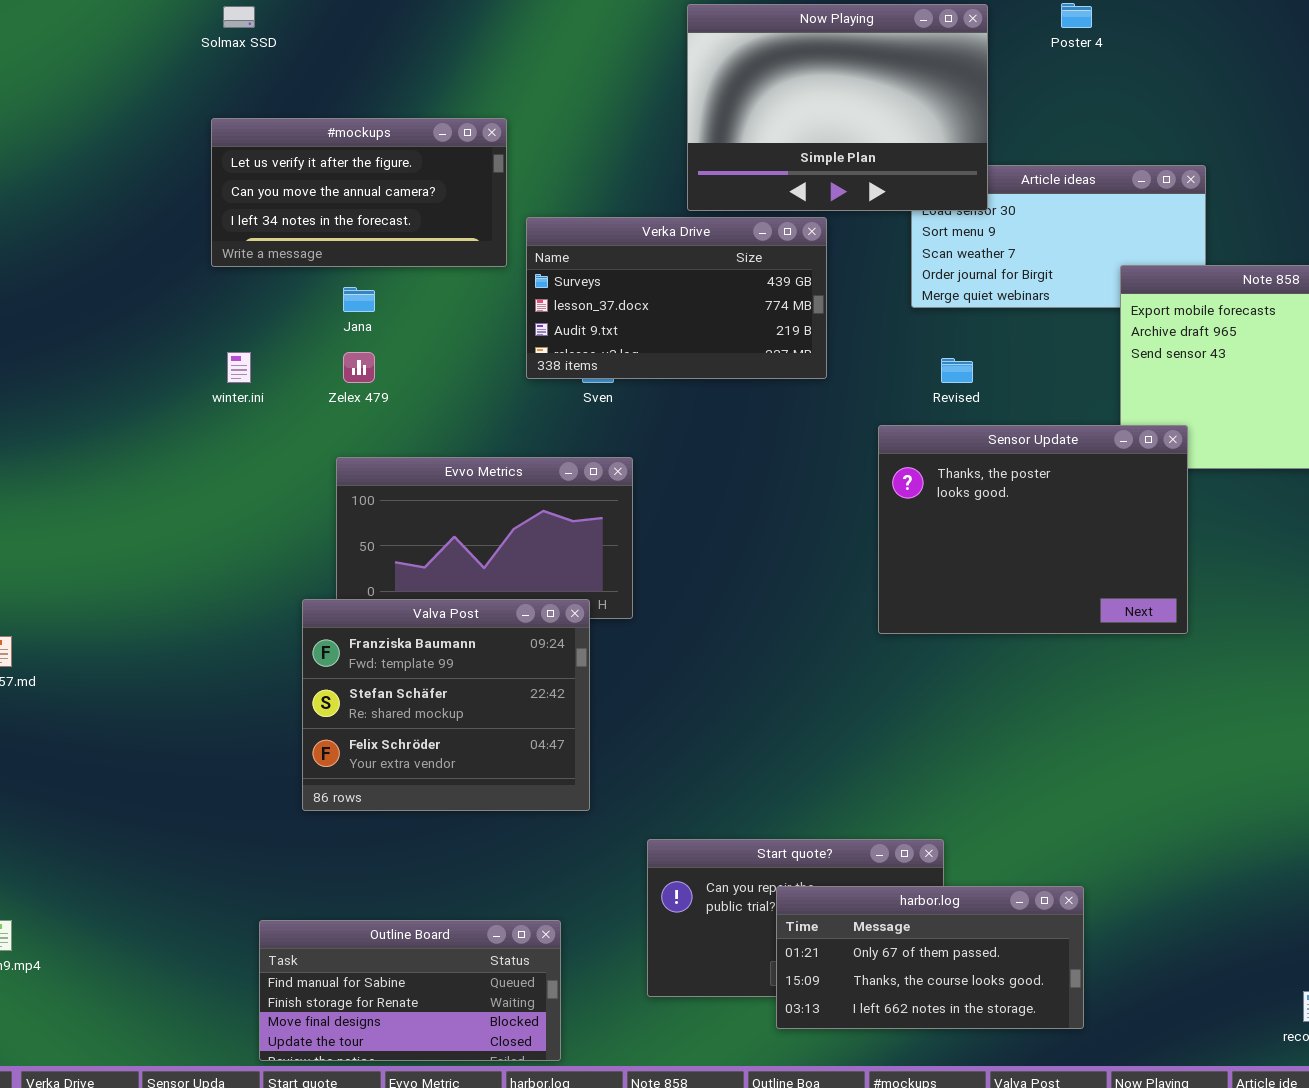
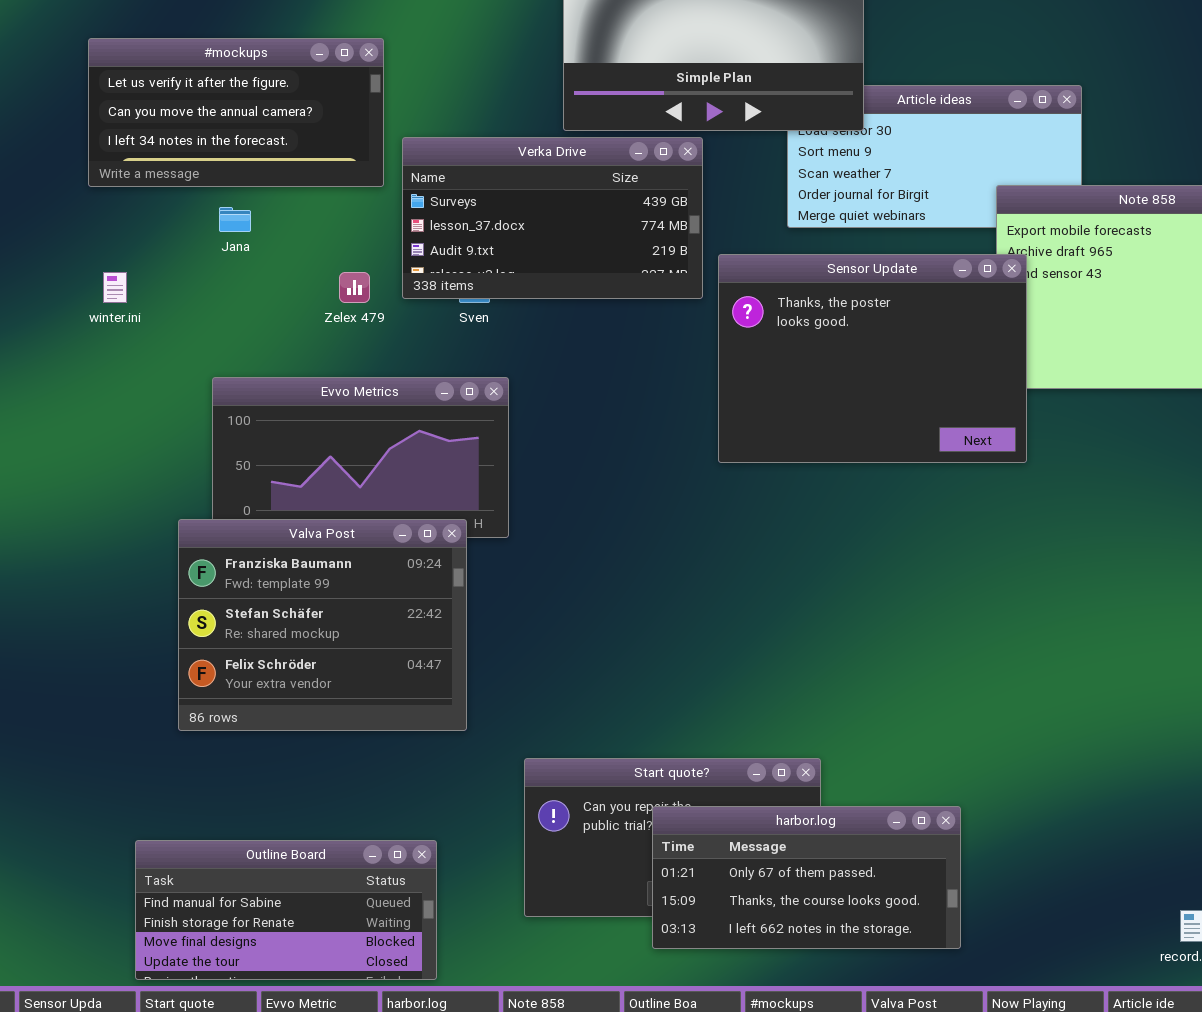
Zelex 479: [343,352,375,383] -> [339,272,370,303], moved
Sensor Update: [878,425,1188,634] -> [718,254,1027,463], moved

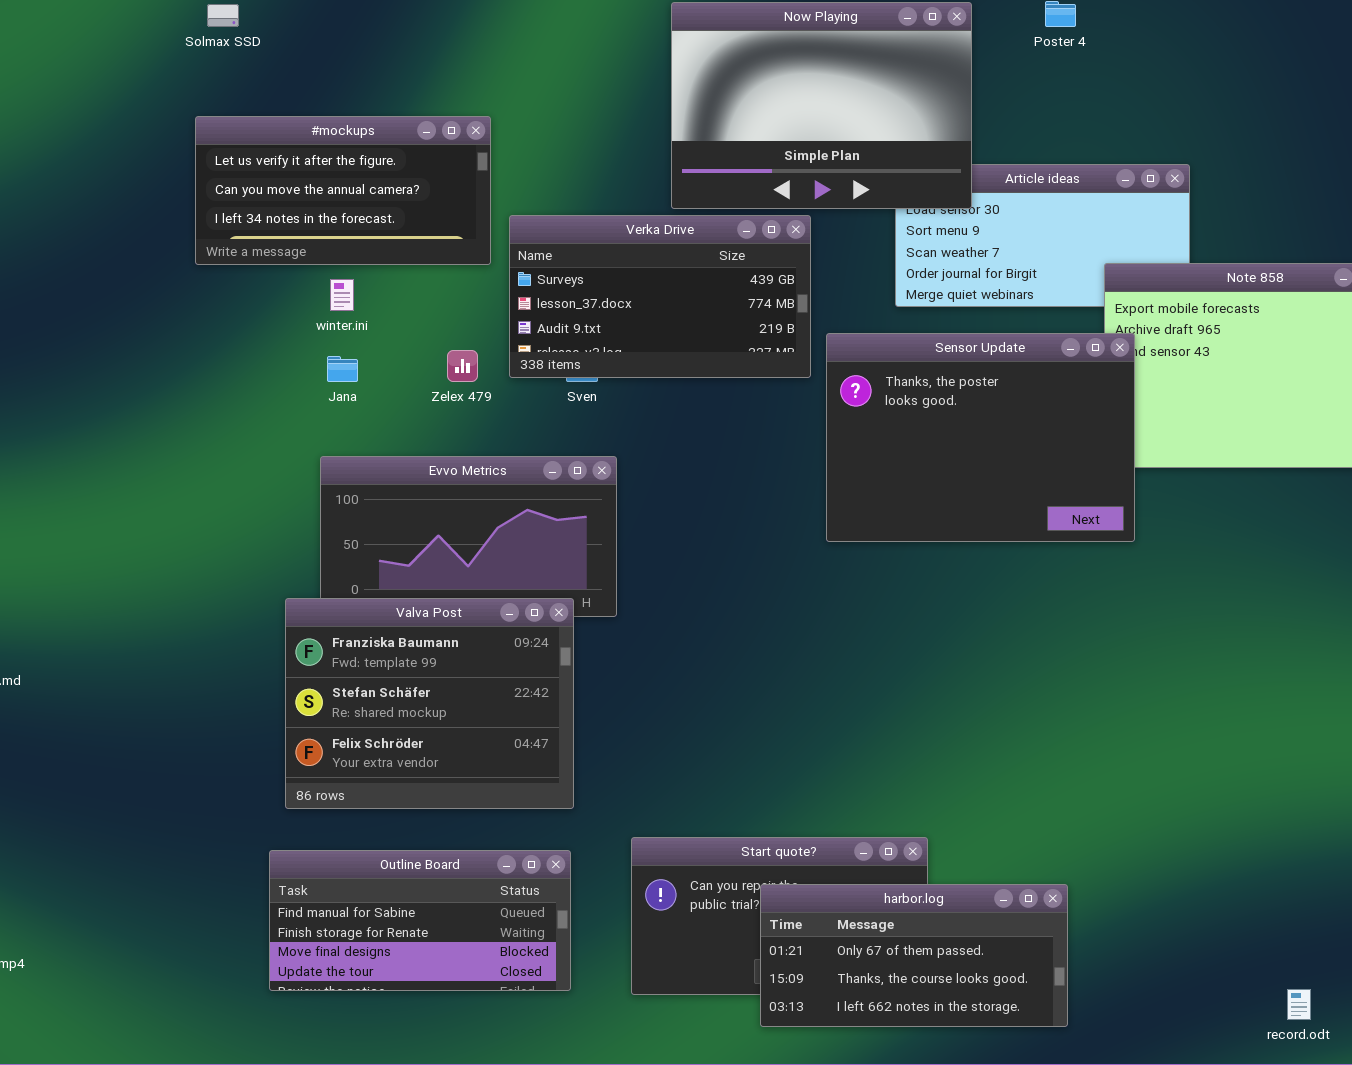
Jana: [219,207,251,232] -> [327,356,358,382], moved
winter.ini: [103,272,127,303] -> [330,279,354,311], moved
Outline Board: [135,840,437,980] -> [269,850,571,991], moved

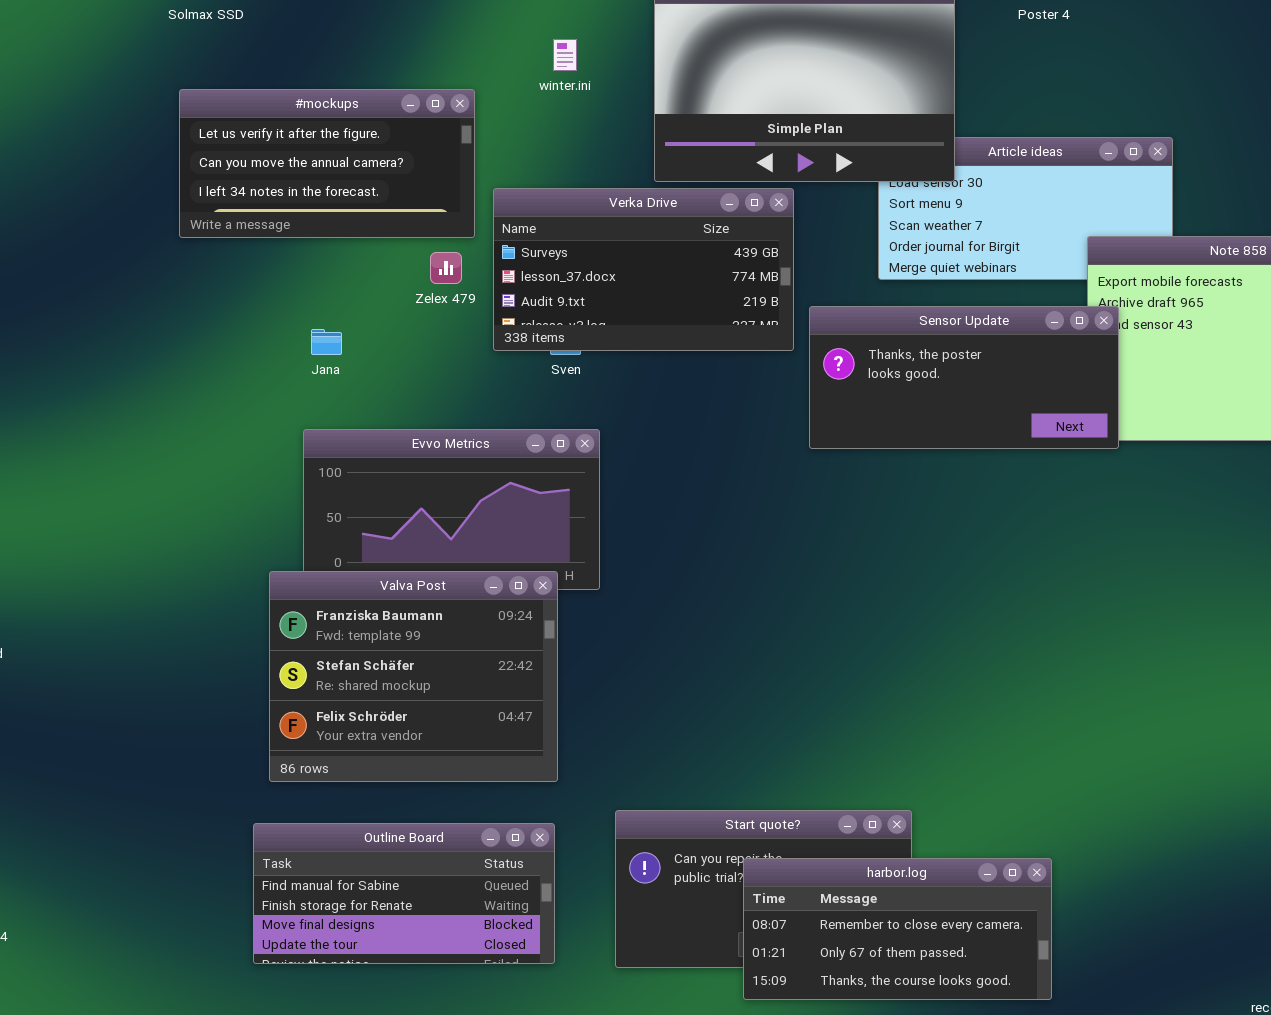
winter.ini: [330,279,354,311] -> [553,39,577,71], moved
Sensor Update: [826,333,1135,542] -> [809,306,1119,449], resized
Zelex 479: [447,350,478,382] -> [430,252,462,284], moved
harbor.log: [760,884,1068,1027] -> [743,858,1052,1000], scrolled up 1 row

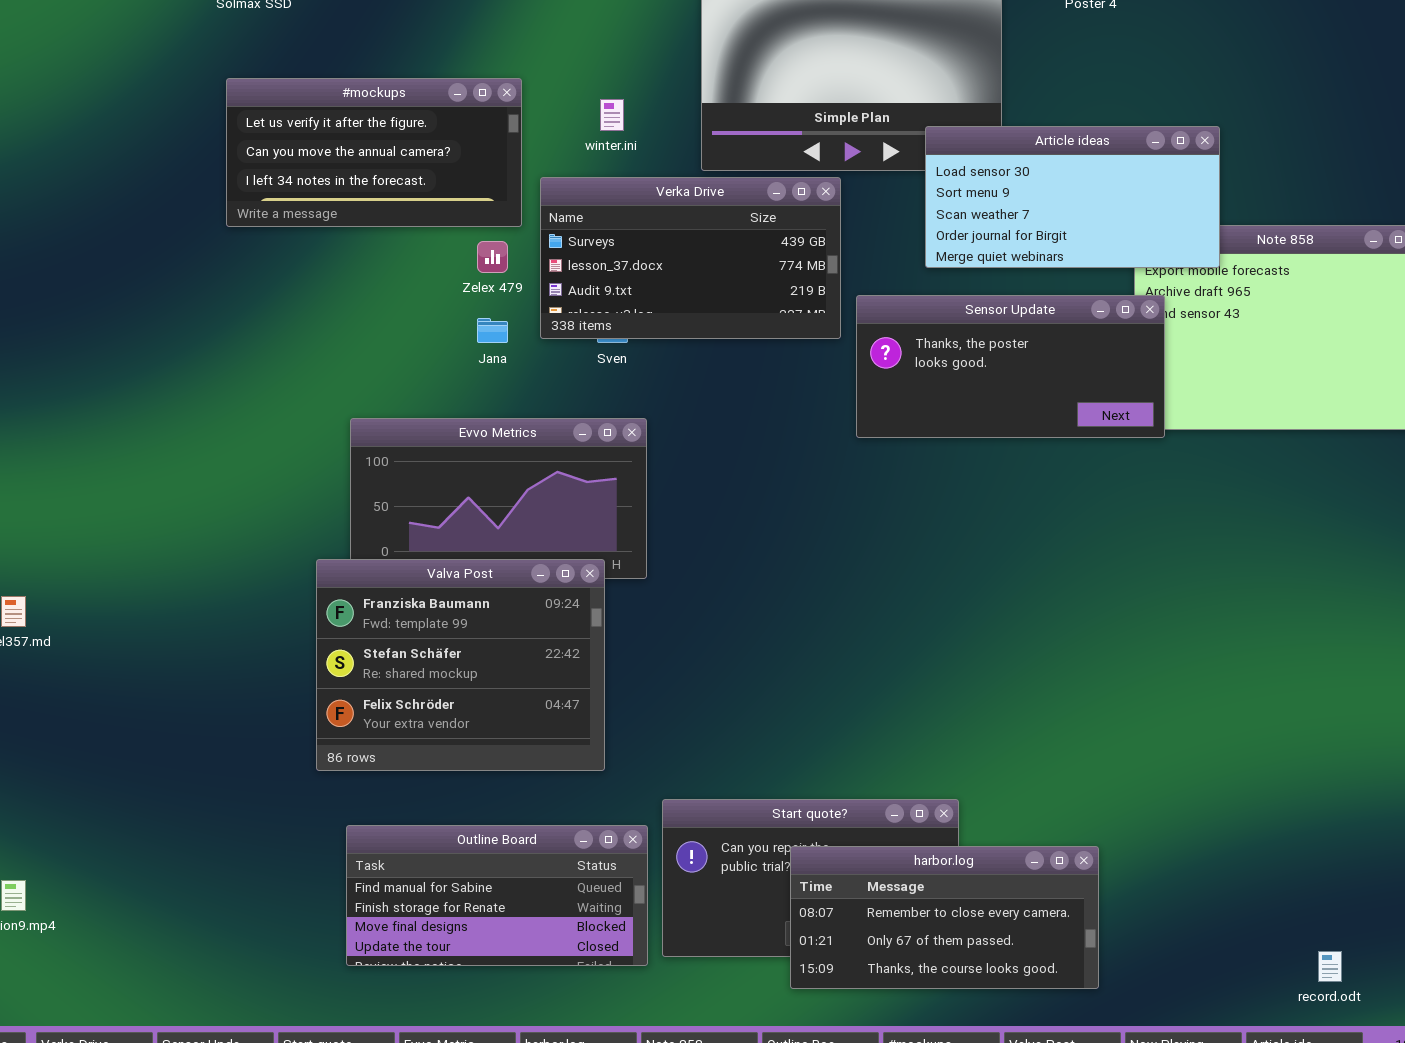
winter.ini: [553,39,577,71] -> [600,99,624,131], moved
Article ideas: [878,137,1173,280] -> [925,126,1220,268], raised
Jana: [311,329,342,355] -> [477,318,508,343], moved
Outline Board: [253,823,555,964] -> [346,825,648,966], moved

